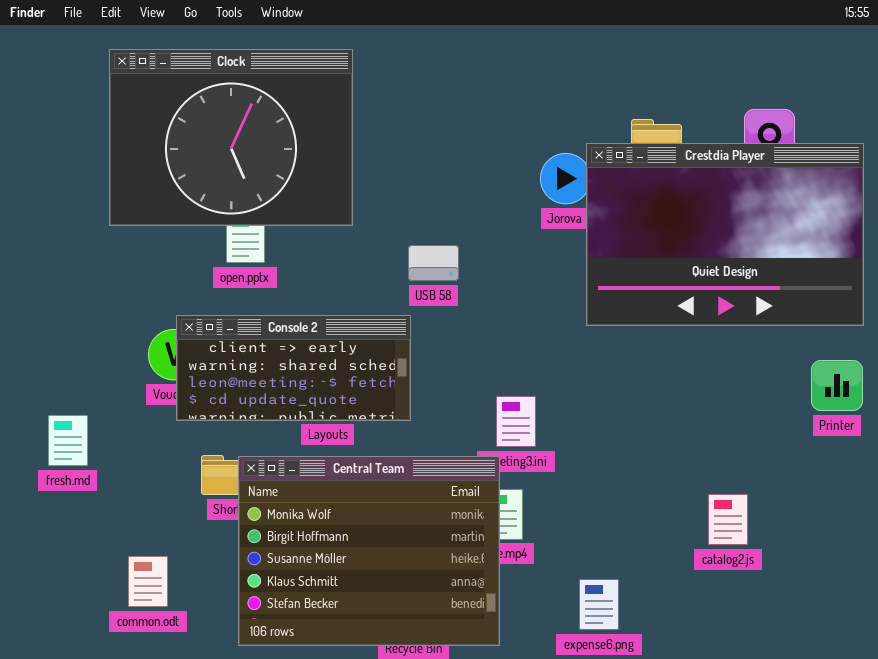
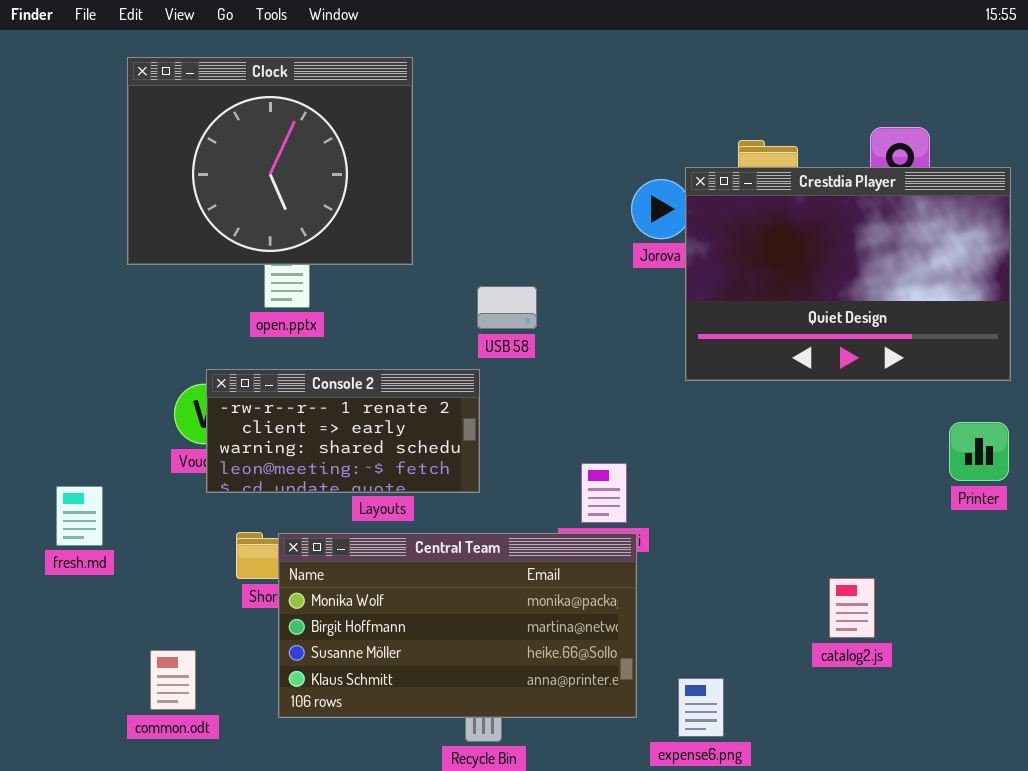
Console 2: [176,315,411,421] -> [206,369,480,493], scrolled up 1 row
Central Team: [238,456,500,646] -> [278,533,637,718], resized

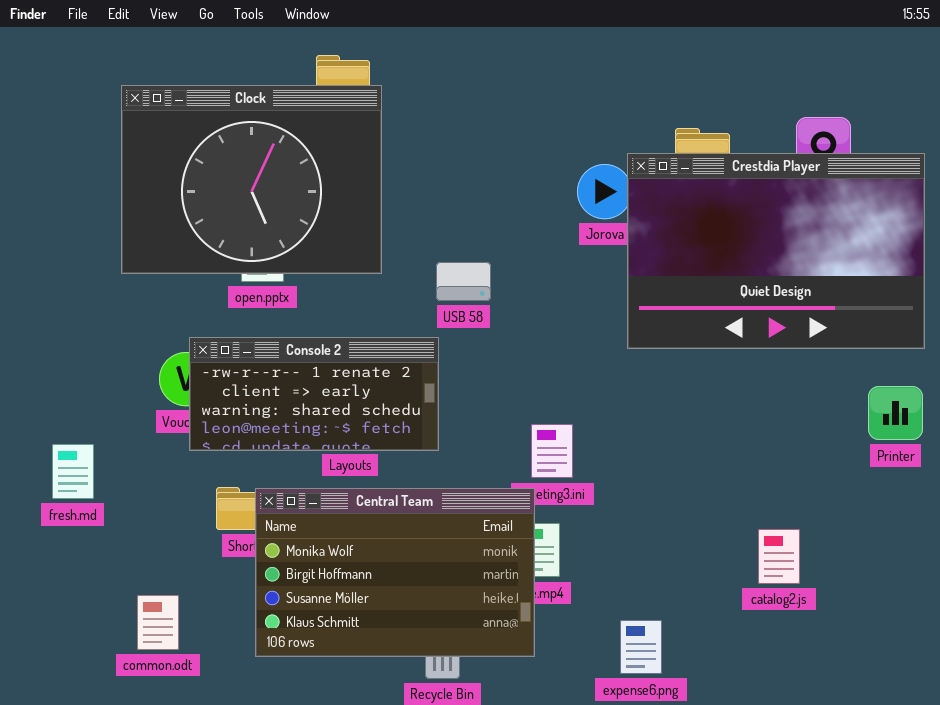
Clock: [127,57,413,265] -> [121,85,382,274], moved
Central Team: [278,533,637,718] -> [255,488,535,657], resized

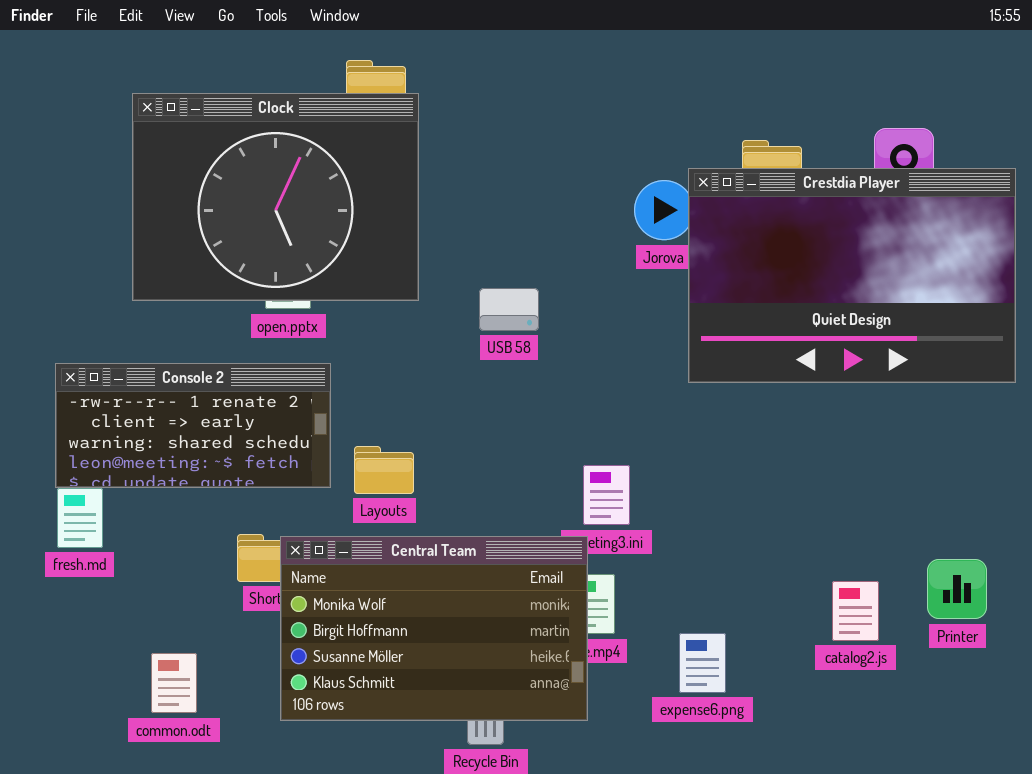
Console 2: [189,337,439,451] -> [55,363,331,488], moved
Printer: [868,386,923,440] -> [927,559,987,619], moved
expense6.png: [620,620,662,674] -> [679,633,726,693], moved

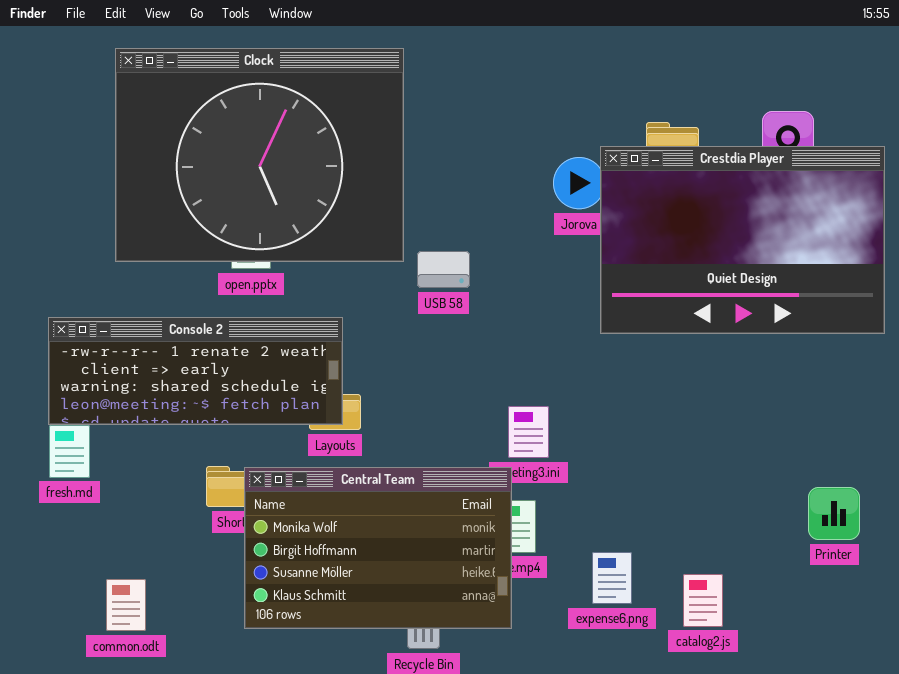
Clock: [132,93,419,301] -> [115,48,404,262], resized
Console 2: [55,363,331,488] -> [48,317,343,425], resized
catalog2.js: [832,581,879,641] -> [683,574,723,627], moved
common.odt: [151,653,197,713] -> [106,579,146,631], moved

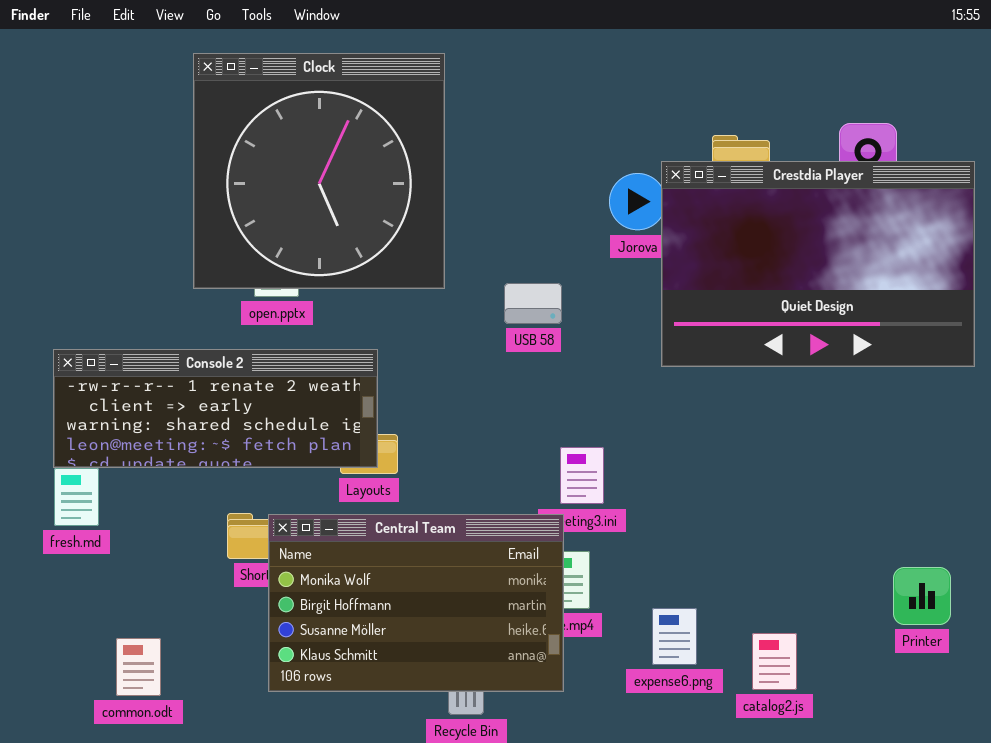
Clock: [115,48,404,262] -> [193,53,445,289], resized
USB 58: [417,251,470,288] -> [504,283,562,324], moved
Printer: [808,487,860,540] -> [893,567,951,625], moved

